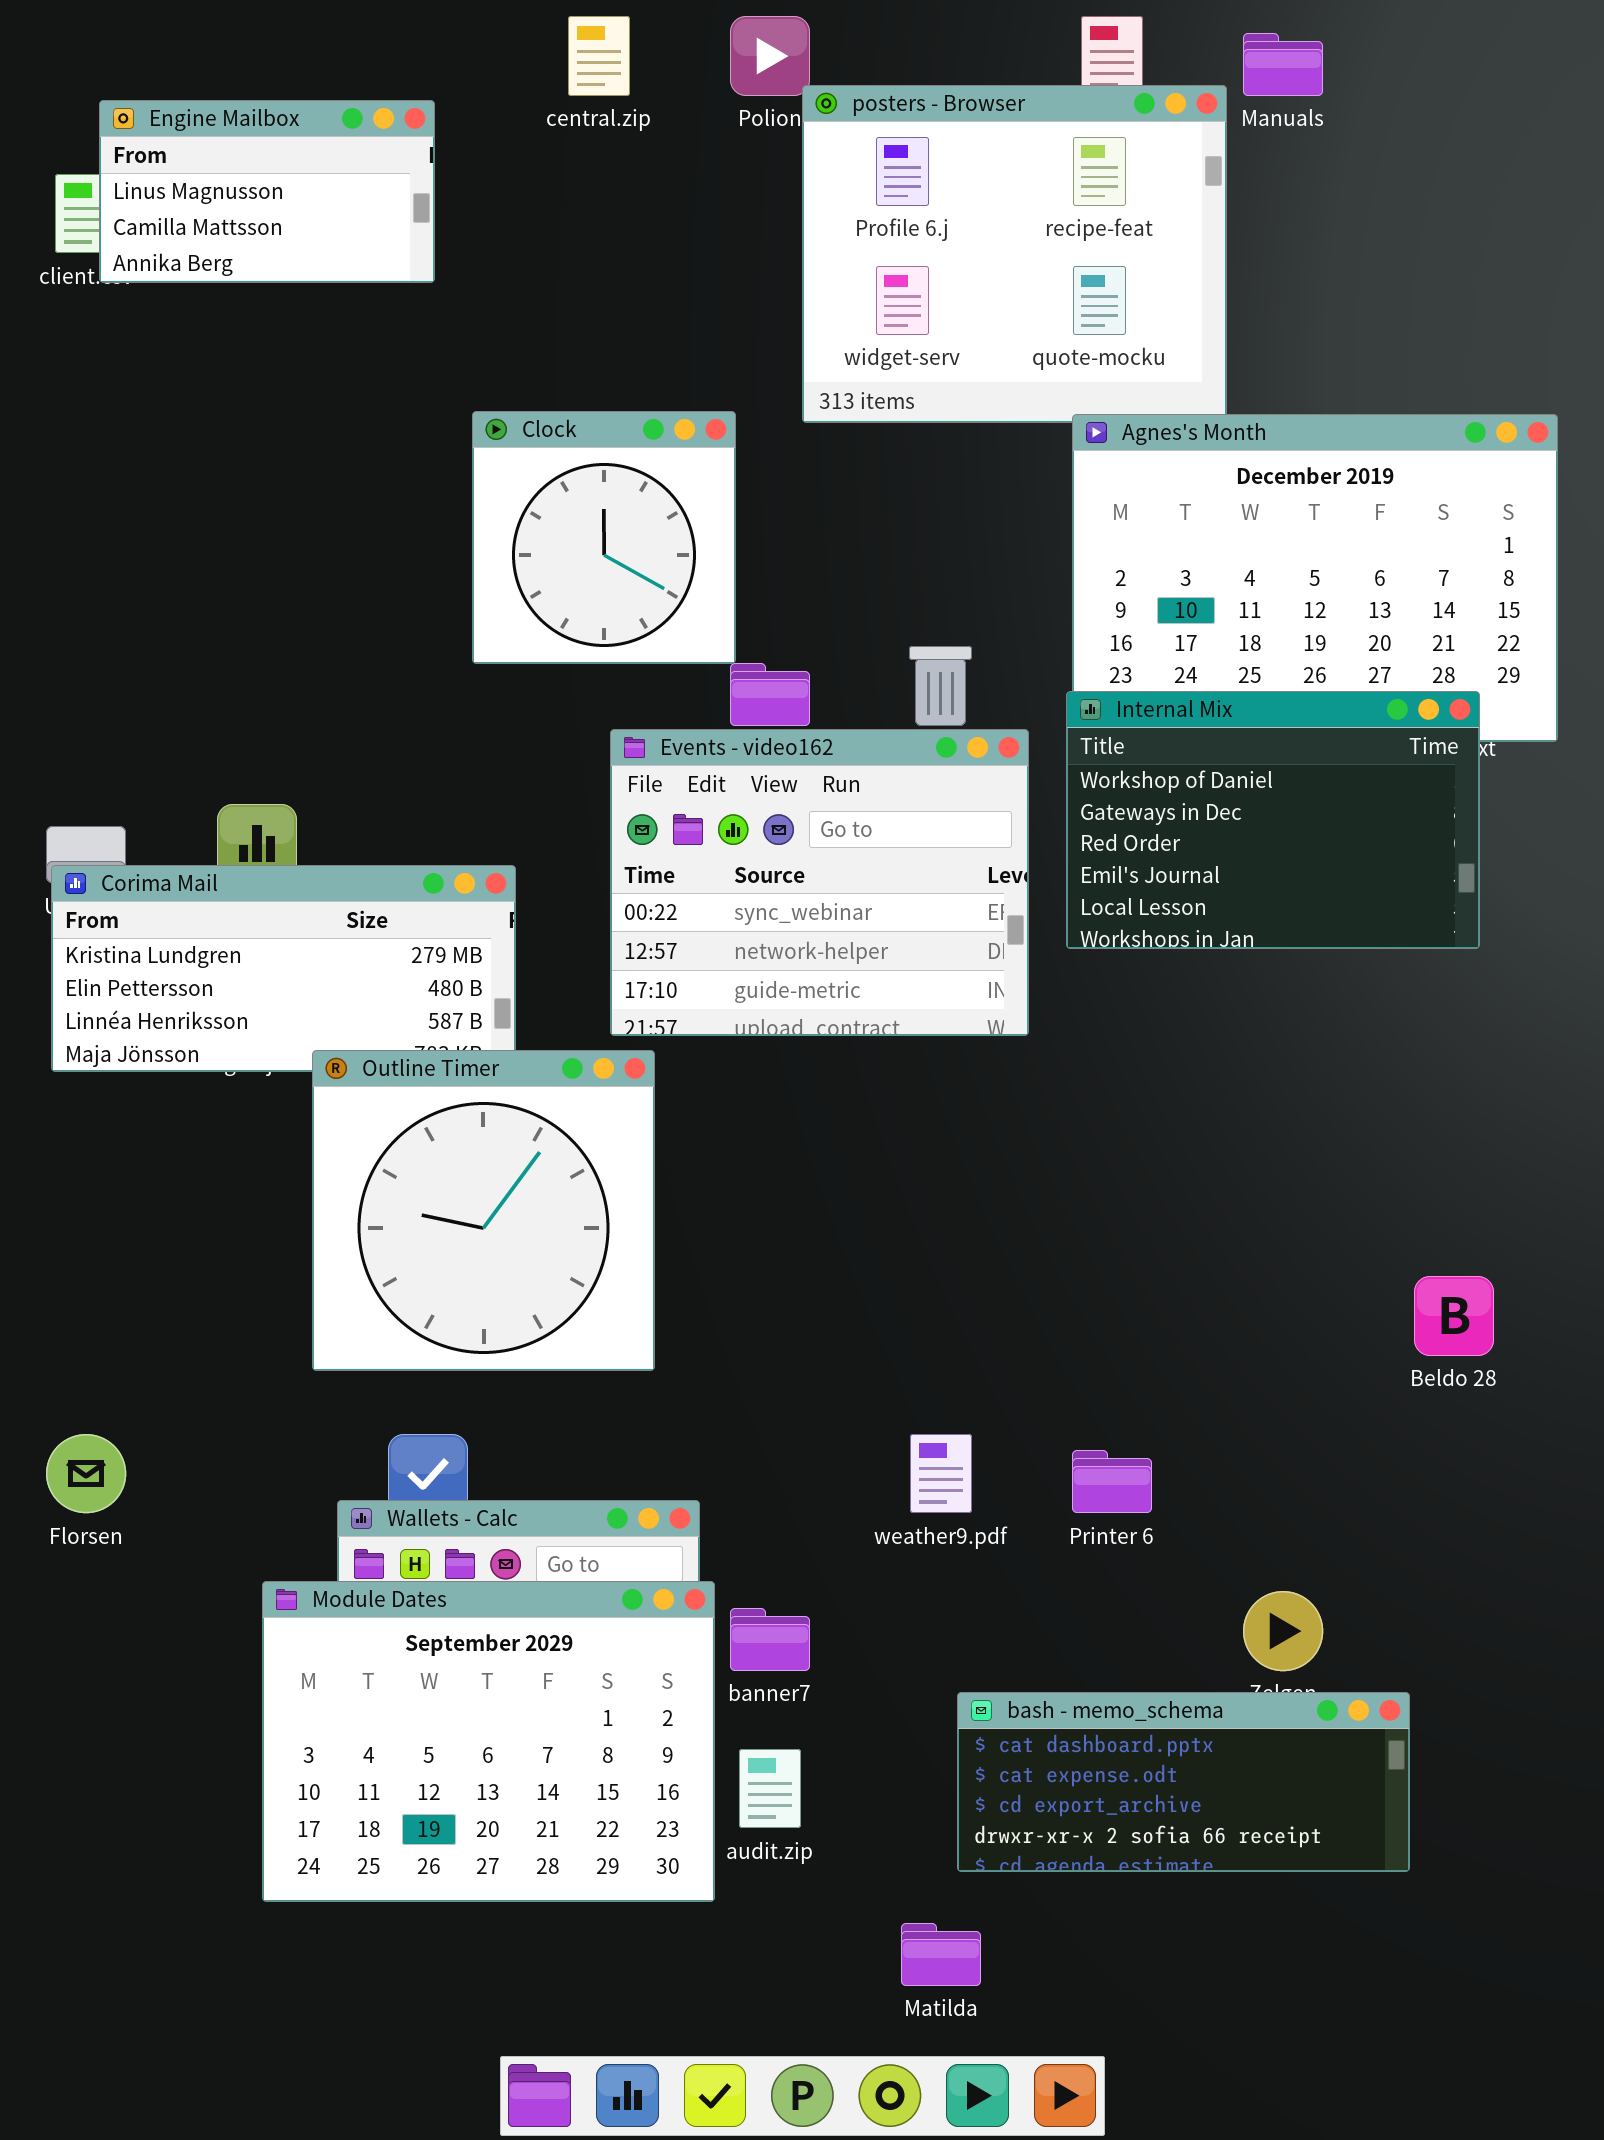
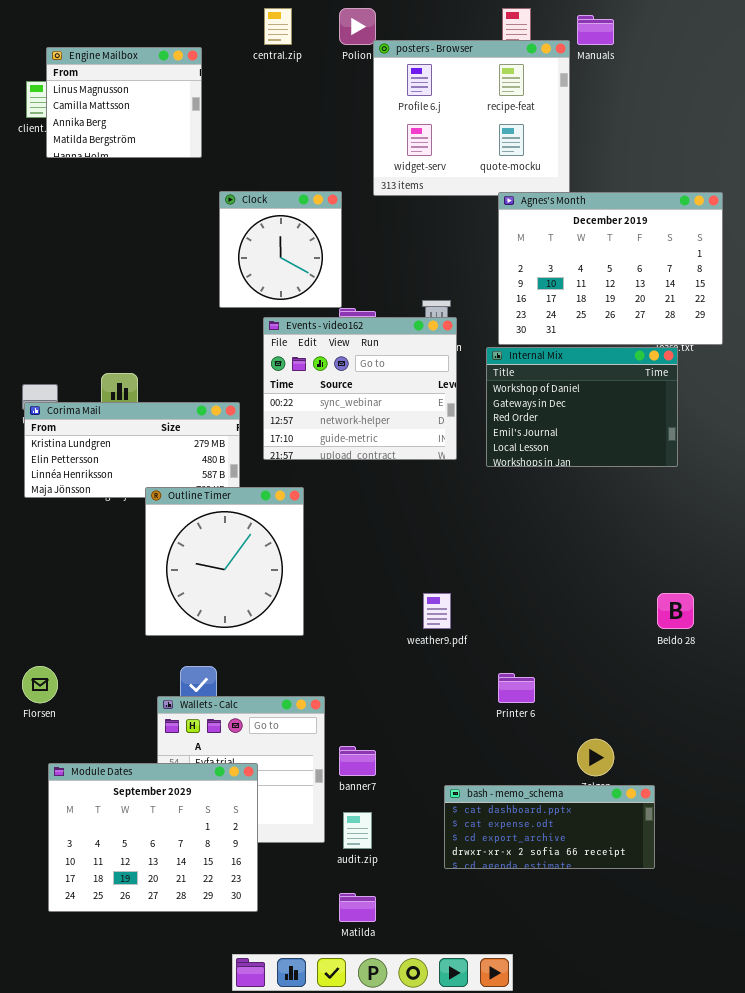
Engine Mailbox: [99,100,435,283] -> [46,47,202,158], resized
Internal Mix: [1066,691,1480,949] -> [486,347,678,467], moved
Events - video162: [610,729,1029,1036] -> [263,317,457,460], moved
weather9.pdf: [910,1434,972,1513] -> [423,593,451,629], moved
Module Dates: [262,1581,715,1902] -> [48,763,258,912], moved
Matilda: [901,1923,981,1986] -> [339,893,376,922], moved

